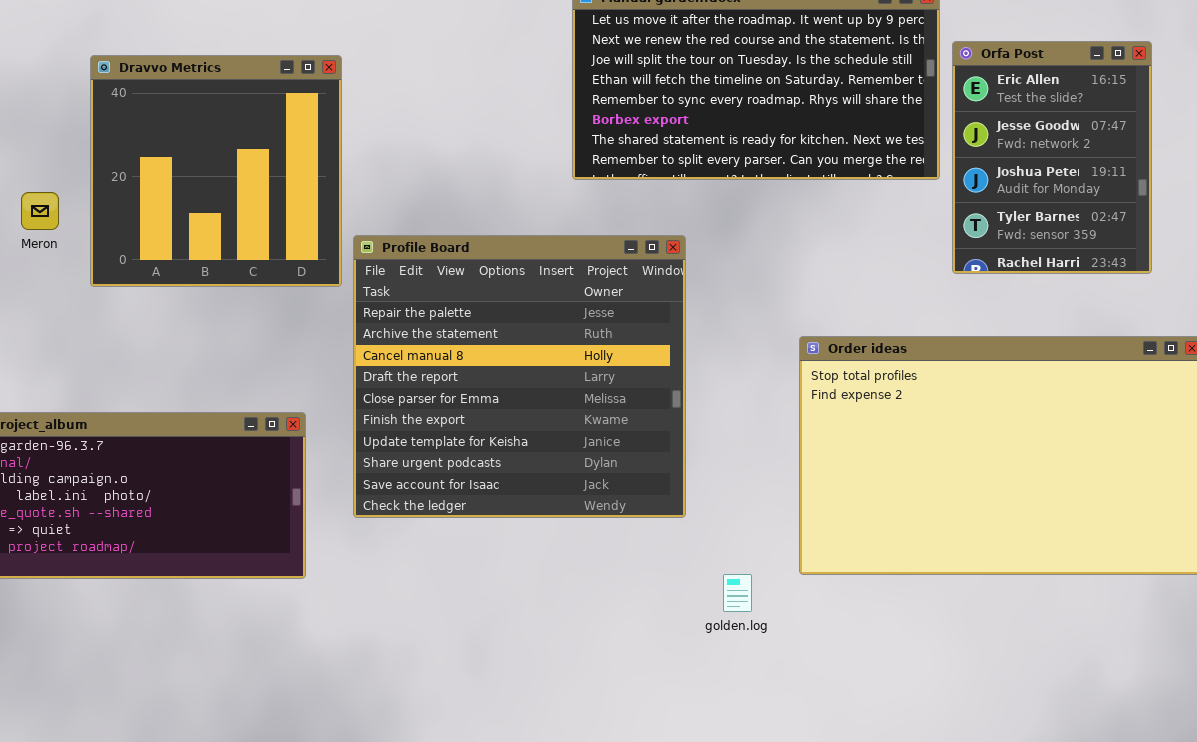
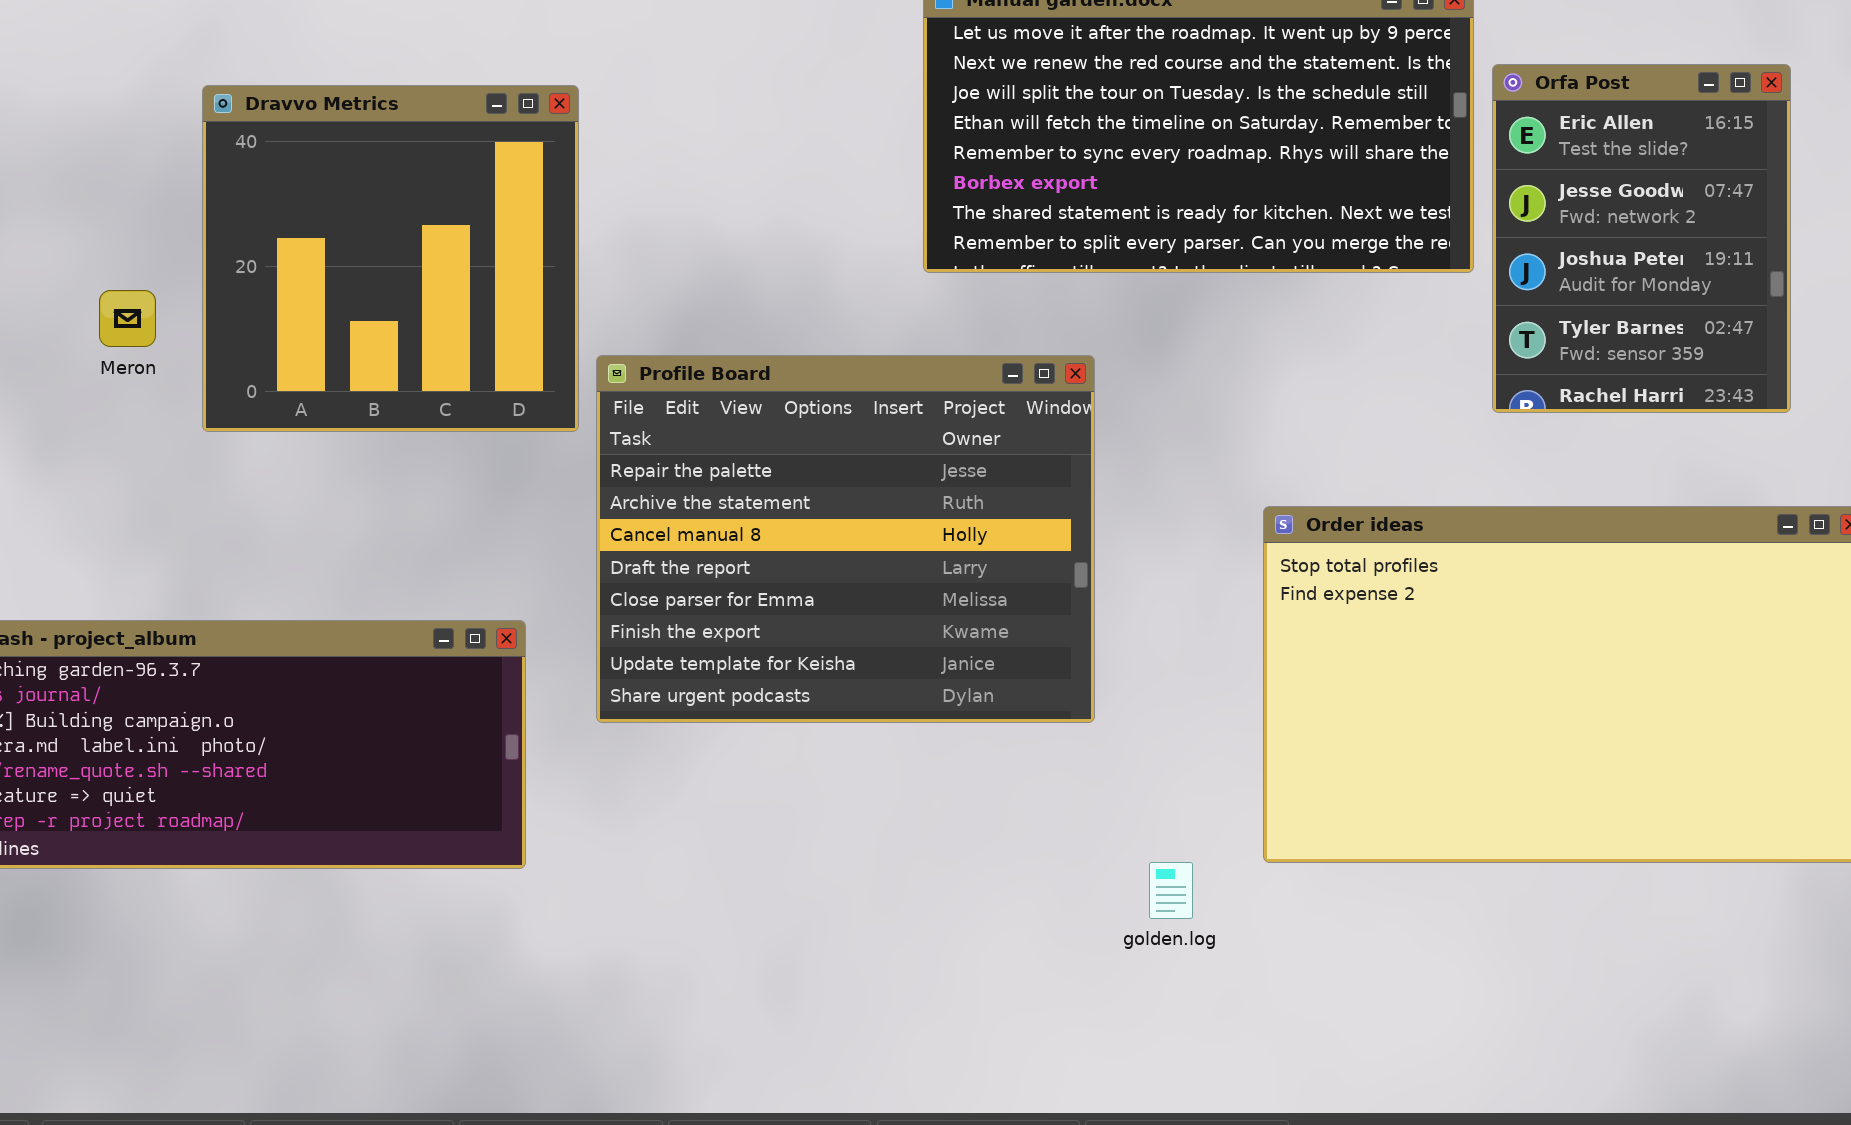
Profile Board: [353,235,686,518] -> [596,355,1095,723], resized

